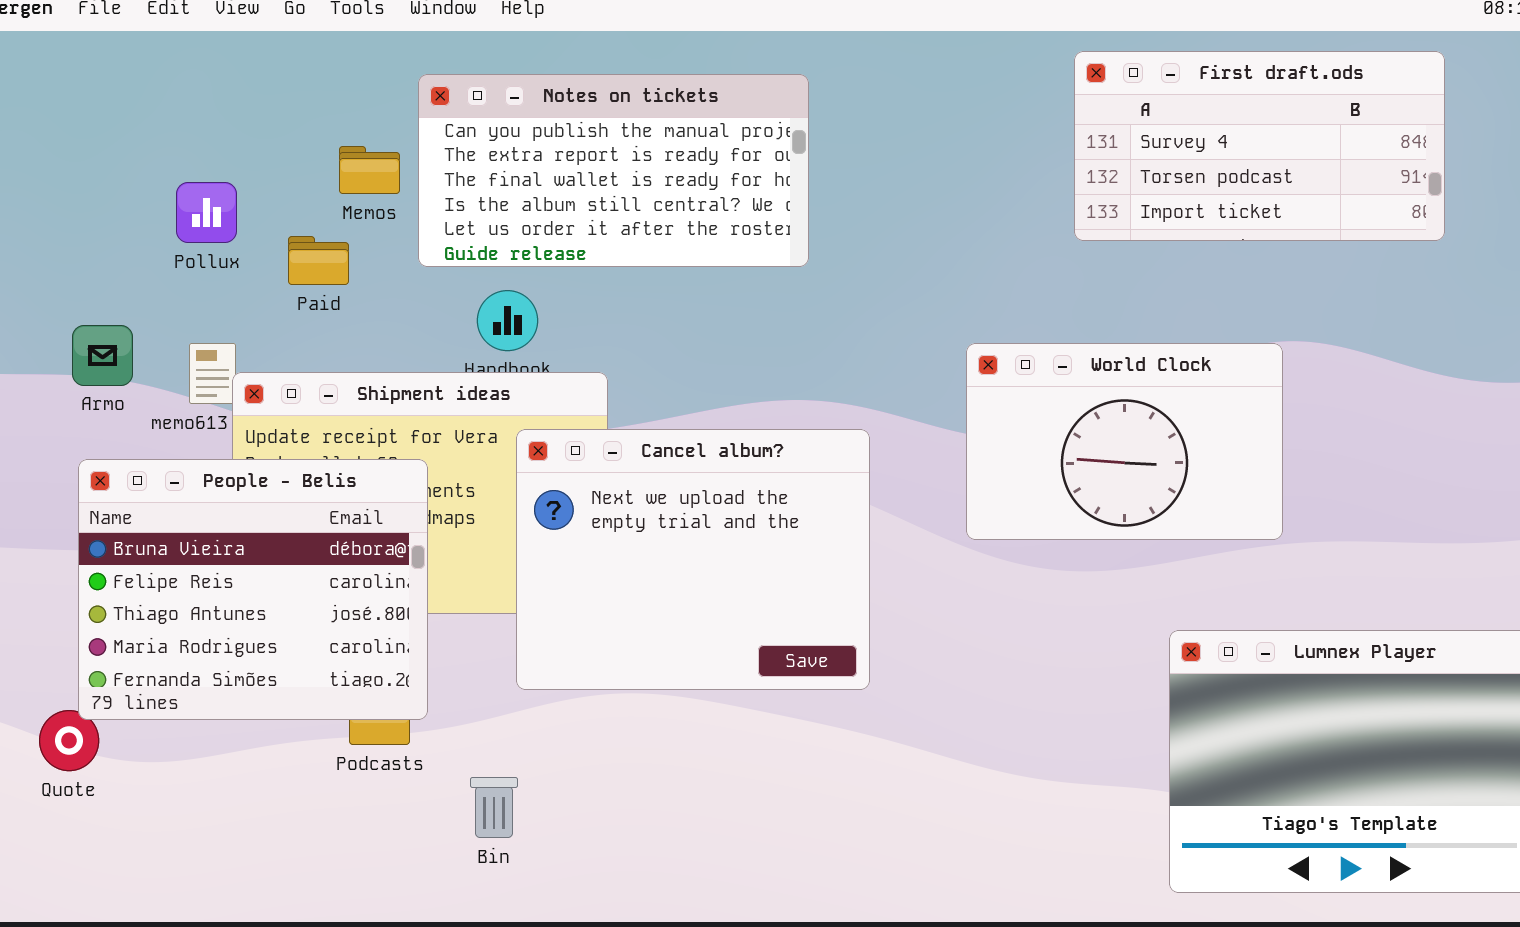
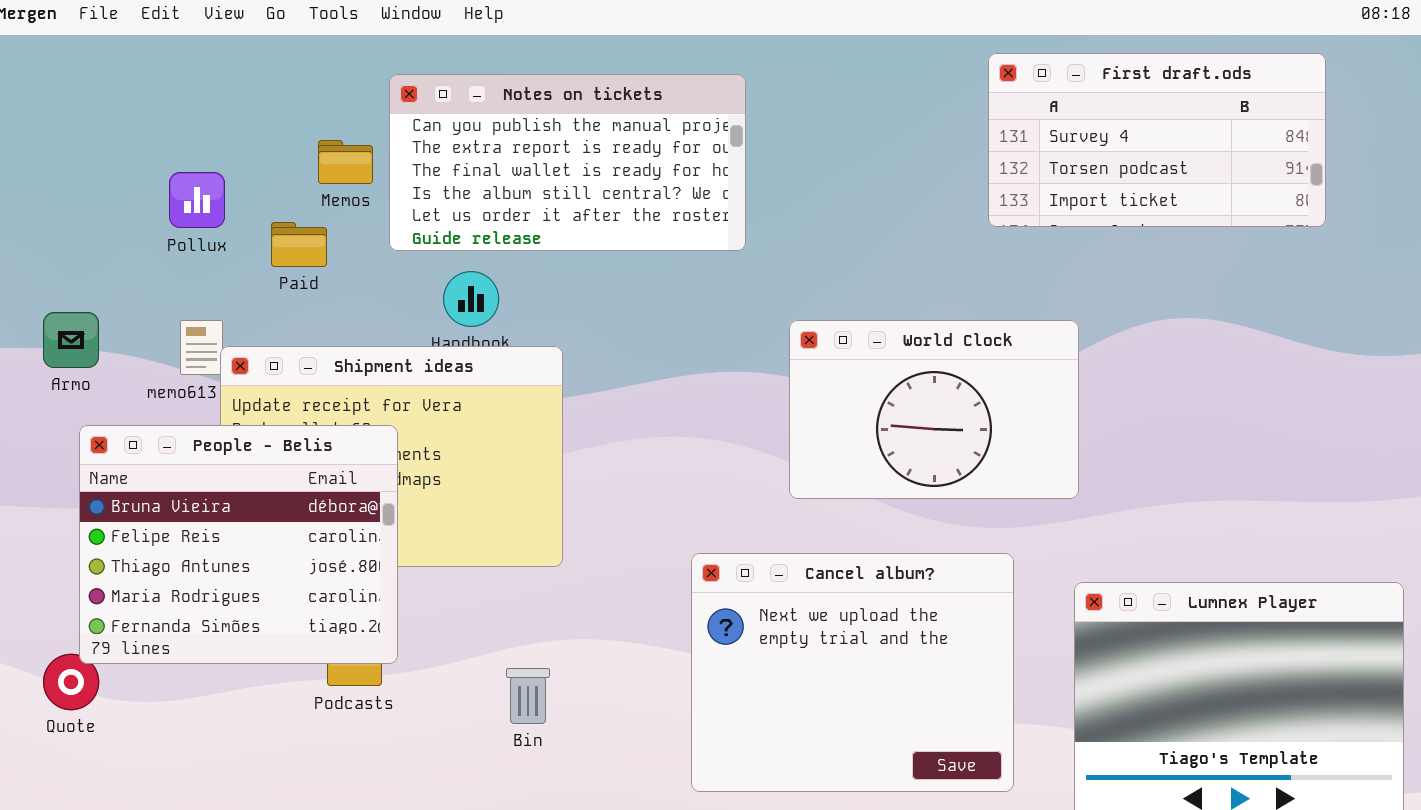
Armo: [72,325,133,386] -> [43,312,99,368], moved
World Clock: [966,343,1283,540] -> [789,320,1079,499], moved
Cancel album?: [516,429,870,690] -> [691,553,1014,792], moved
Bin: [470,777,518,838] -> [506,668,550,724], moved

